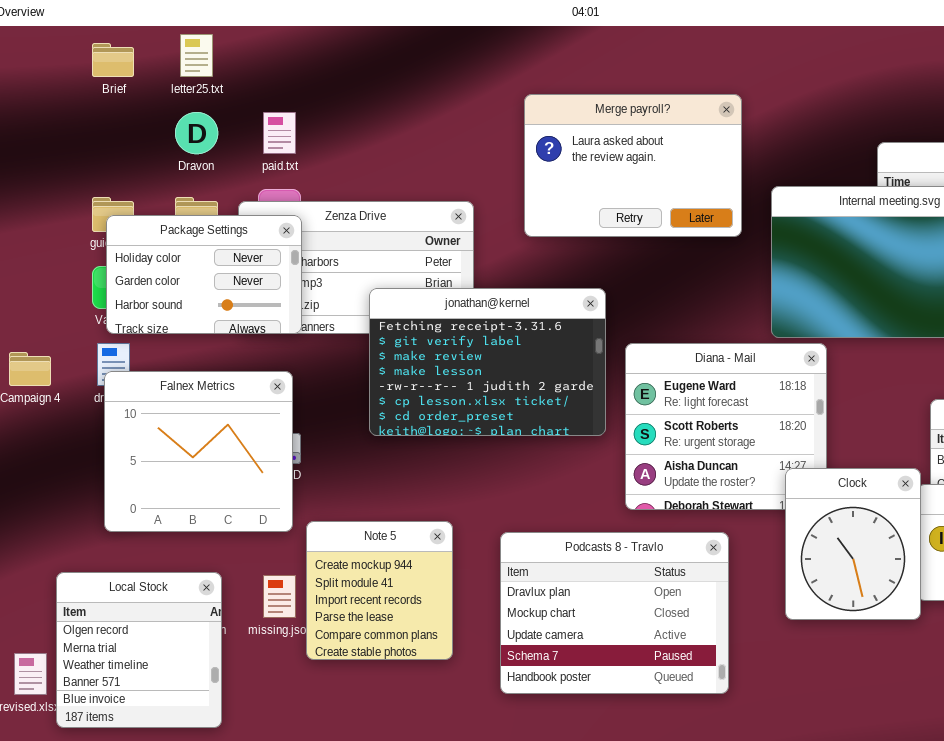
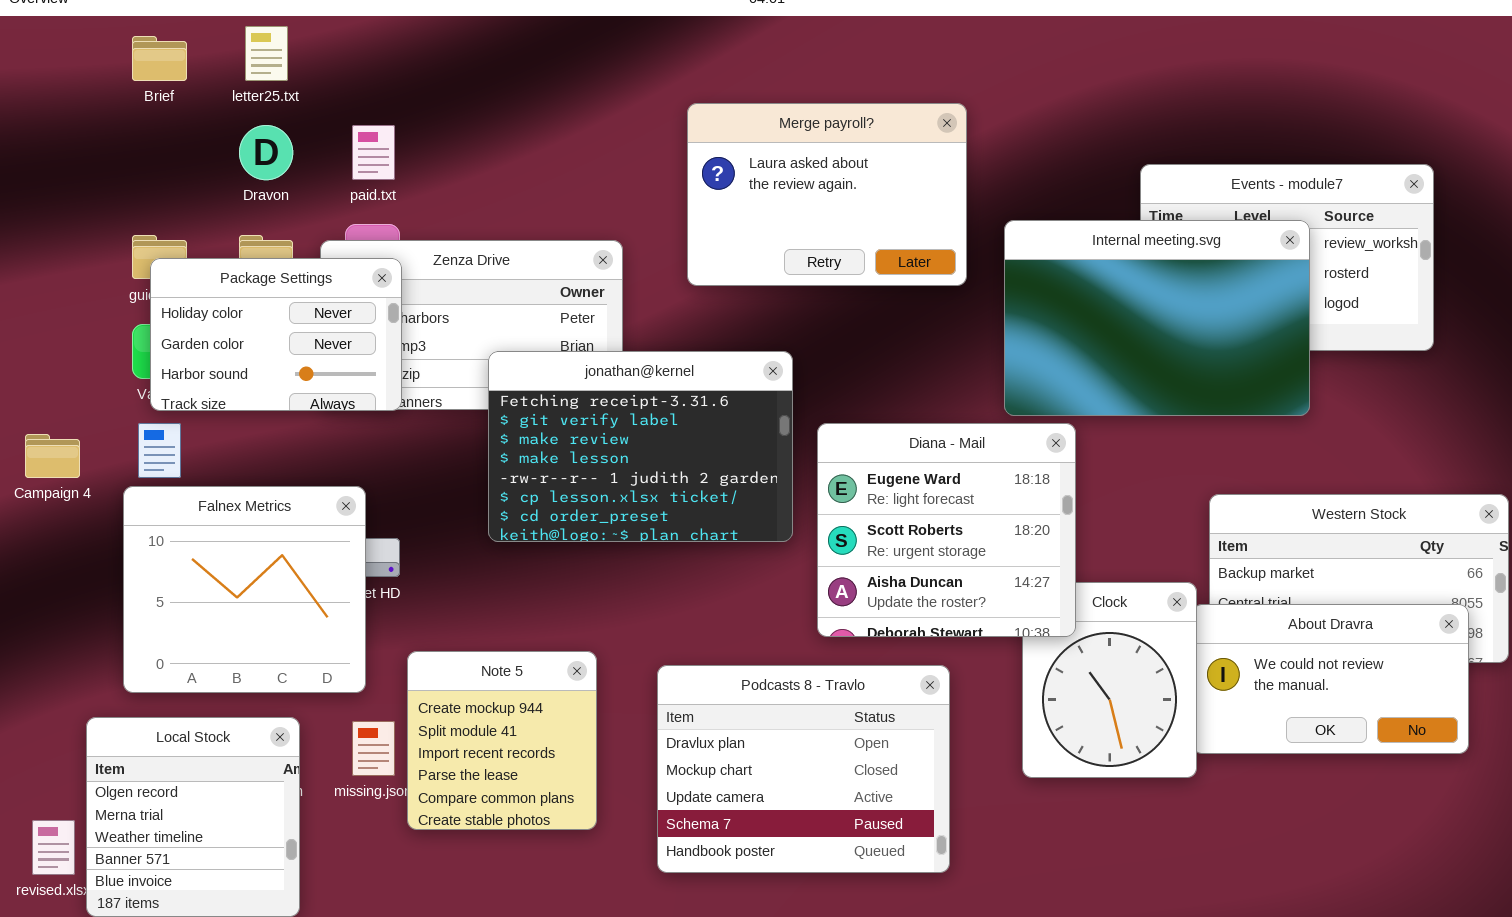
Diana - Mail: [625,343,827,510] -> [817,423,1076,637], raised
Falnex Metrics: [104,371,293,532] -> [123,486,366,693], moved

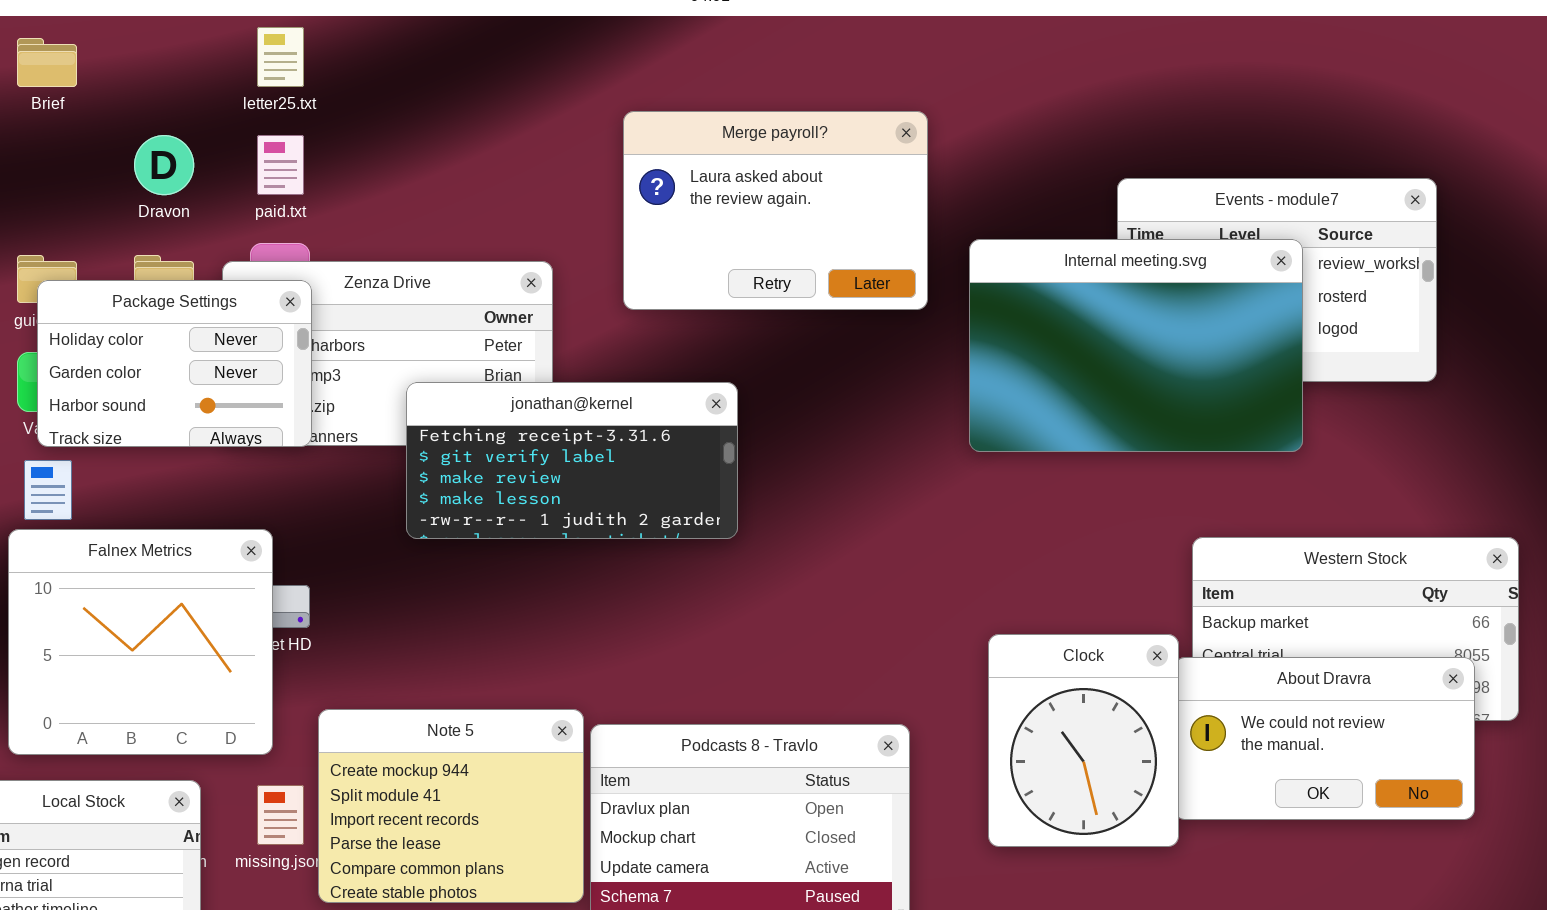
letter25.txt: [245,26,288,81] -> [257,27,304,87], moved
jonathan@kernel: [488,351,793,542] -> [406,382,738,539], resized
Diana - Mail: [817,423,1076,637] -> none, closed
Note 5: [407,651,597,830] -> [318,709,584,903], resized

